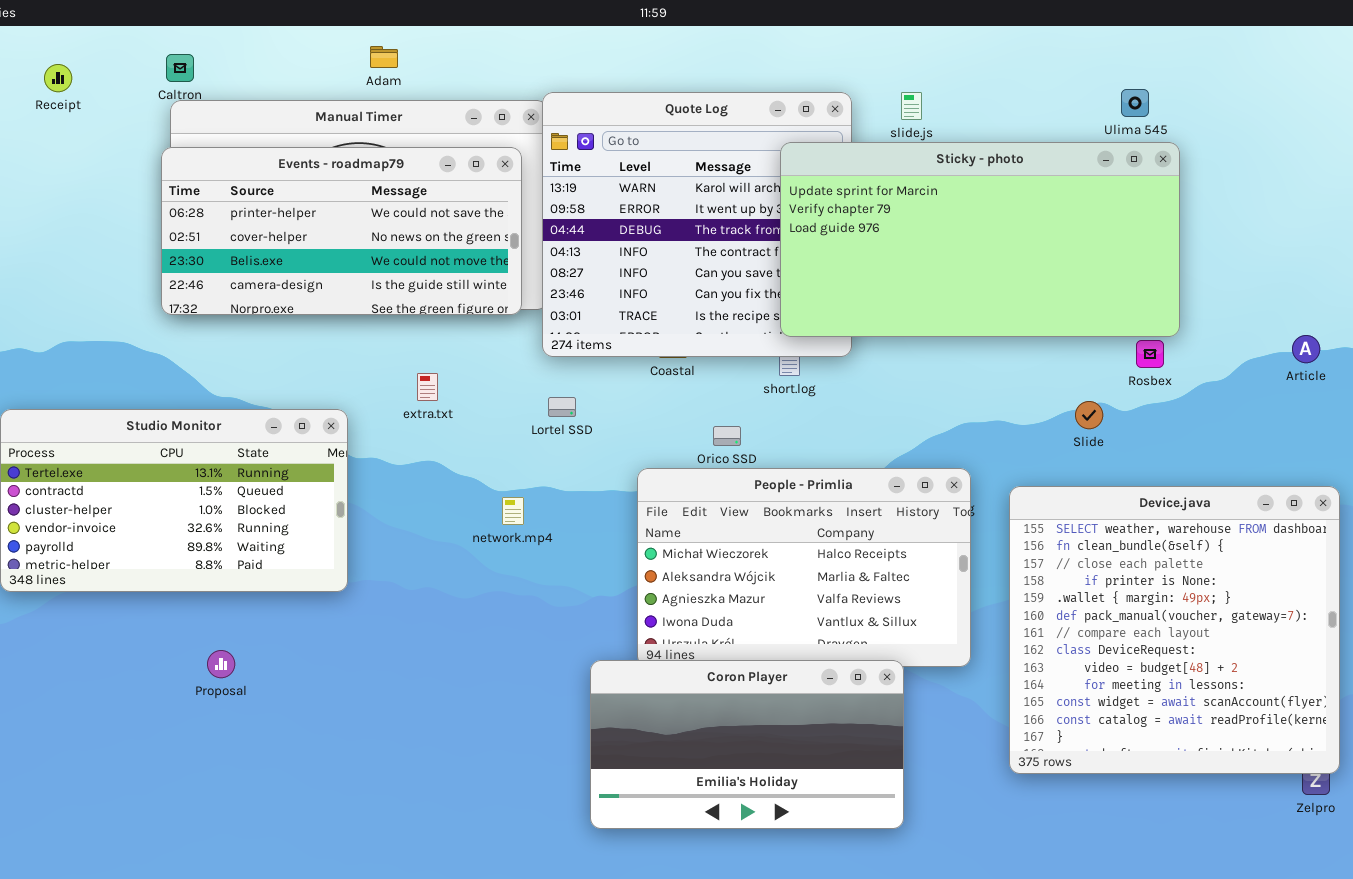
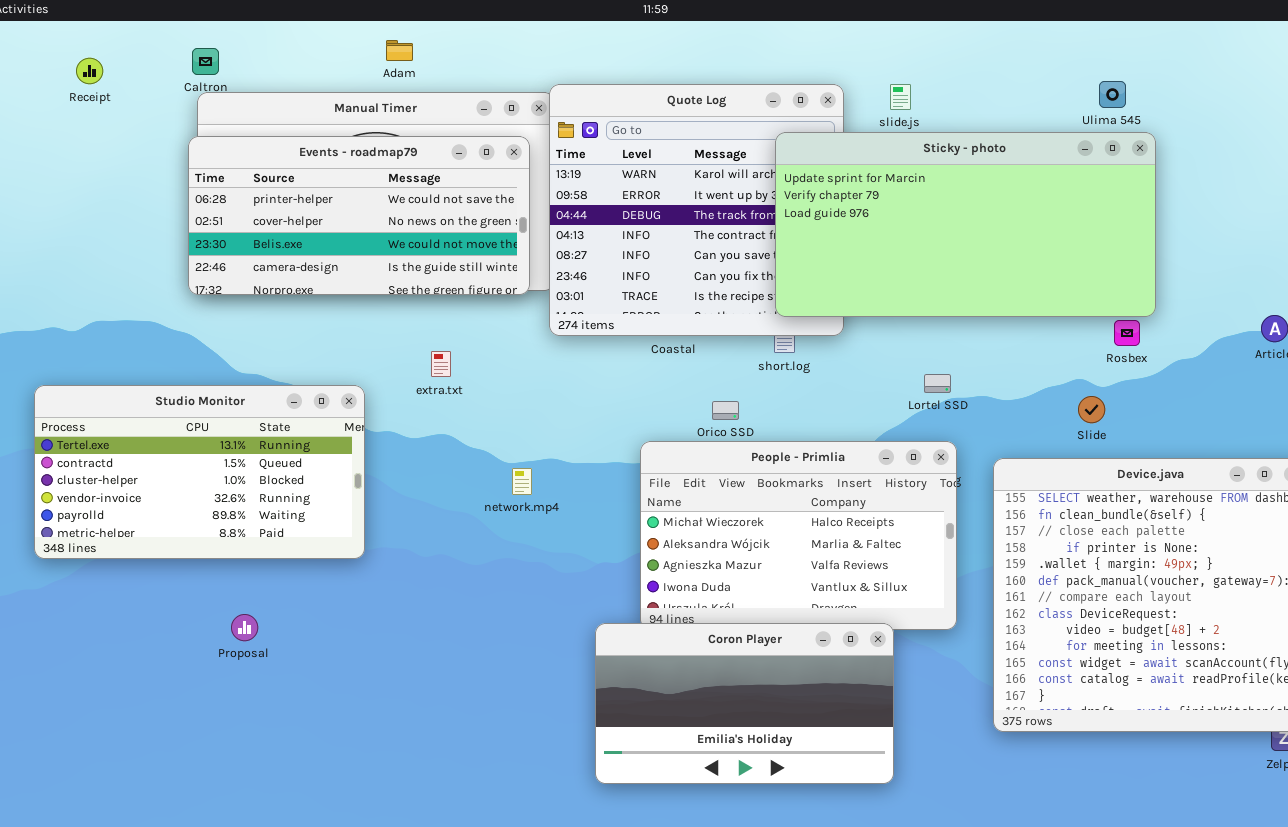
Lortel SSD: [548,397,576,417] -> [924,374,951,393], moved
Slide: [1075,401,1103,429] -> [1078,396,1105,423], moved

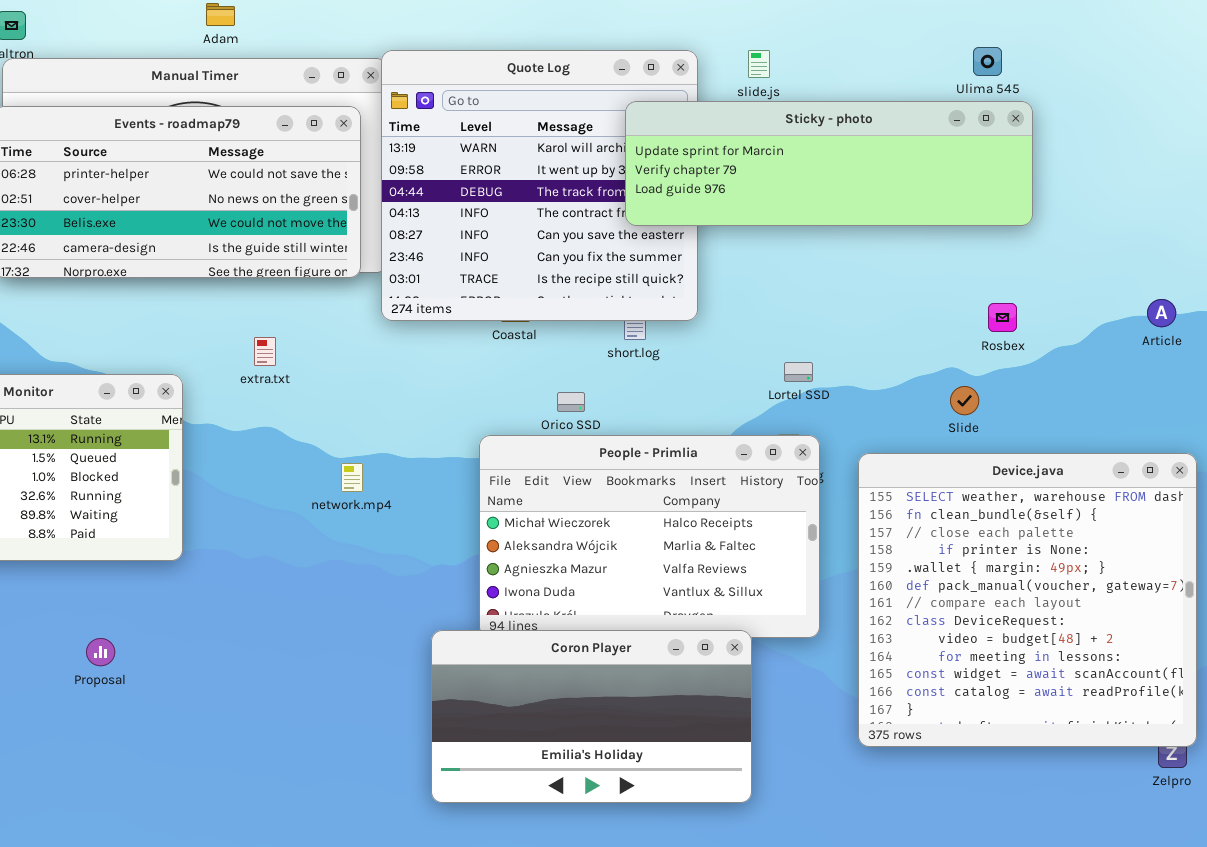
Sticky - photo: [775,132,1156,317] -> [625,101,1033,226], resized
Proposal: [231,614,258,641] -> [86,638,115,666], moved

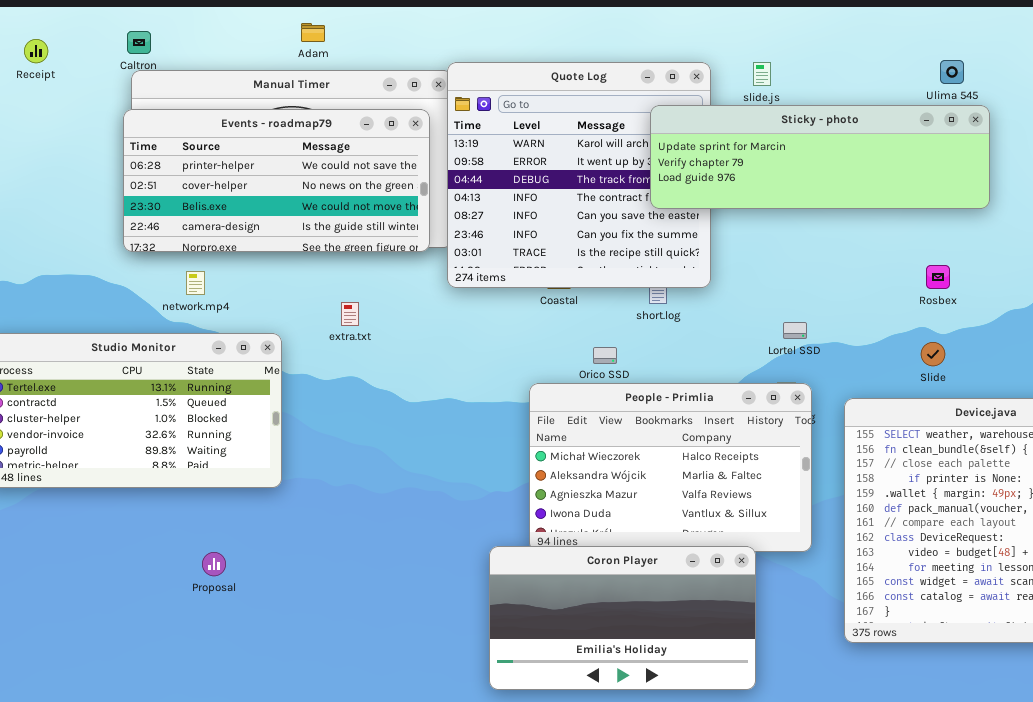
Rosbex: [988,303,1017,332] -> [926,265,950,289], moved
network.mp4: [341,463,363,492] -> [186,271,205,295], moved

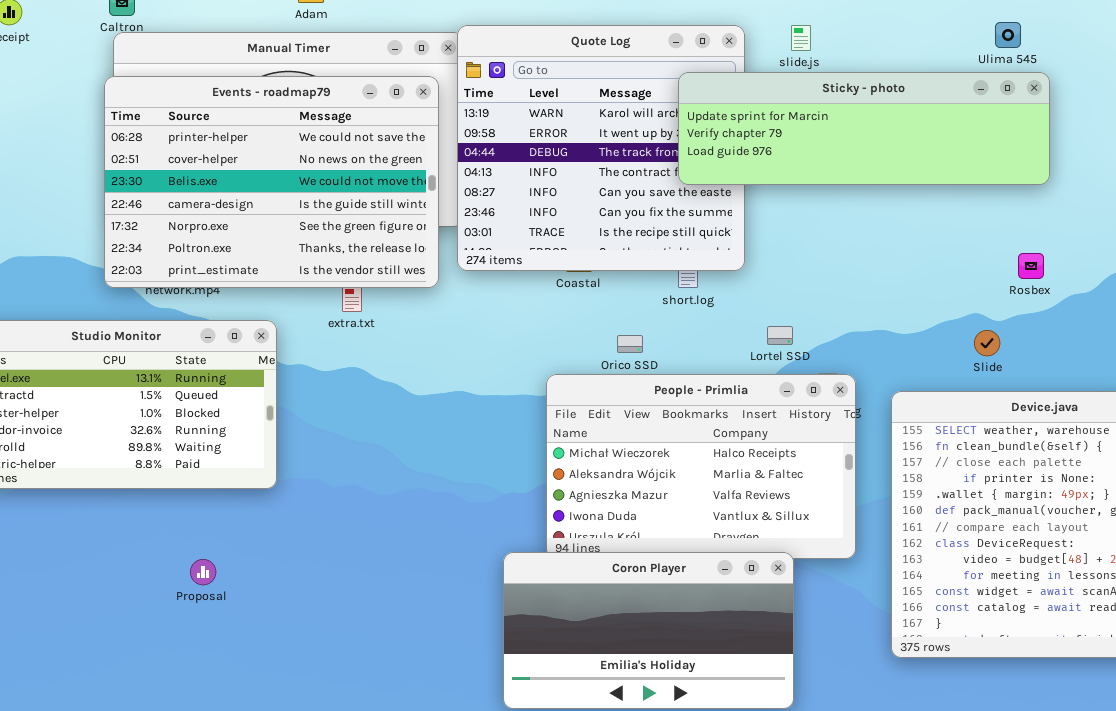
Events - roadmap79: [123,109,430,252] -> [104,76,439,288], resized
Rosbex: [926,265,950,289] -> [1018,253,1044,279], moved
Lortel SSD: [783,322,807,339] -> [767,326,793,345], moved

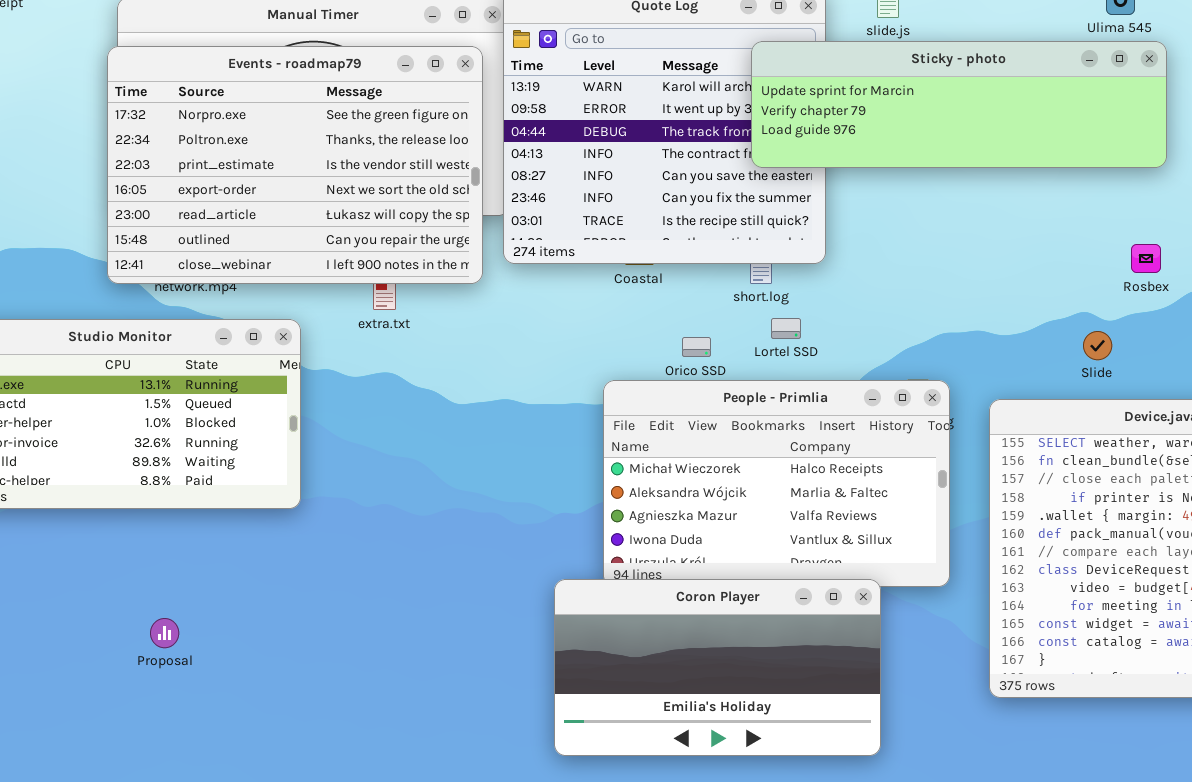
Events - roadmap79: [104,76,439,288] -> [107,46,483,284], scrolled down 4 rows
Lortel SSD: [767,326,793,345] -> [771,318,801,339], moved
Proposal: [190,559,216,585] -> [150,618,179,648], moved

